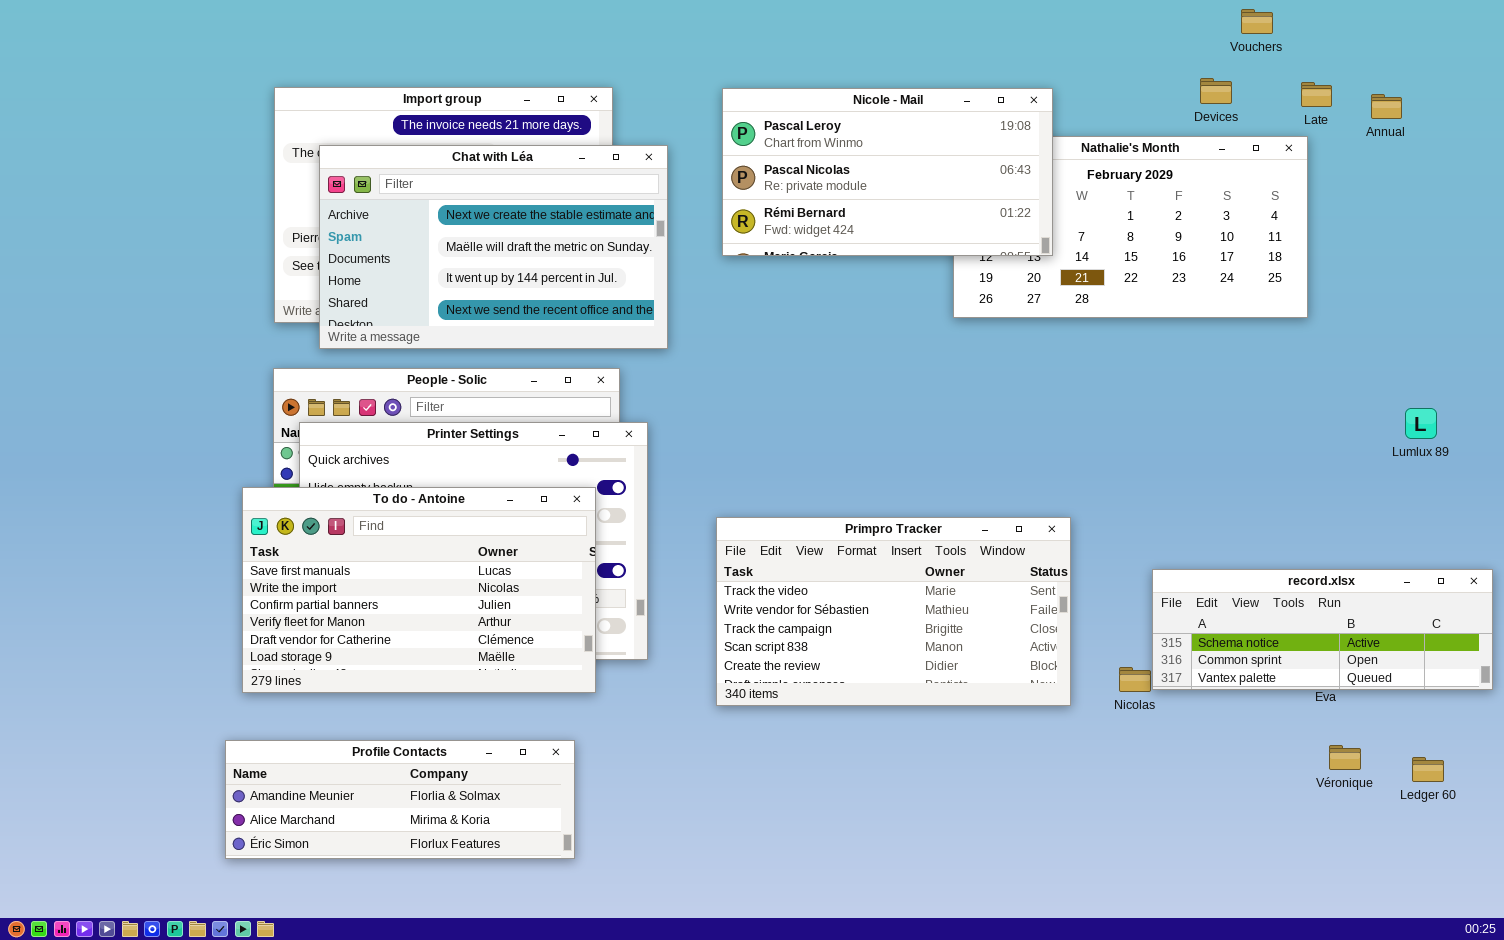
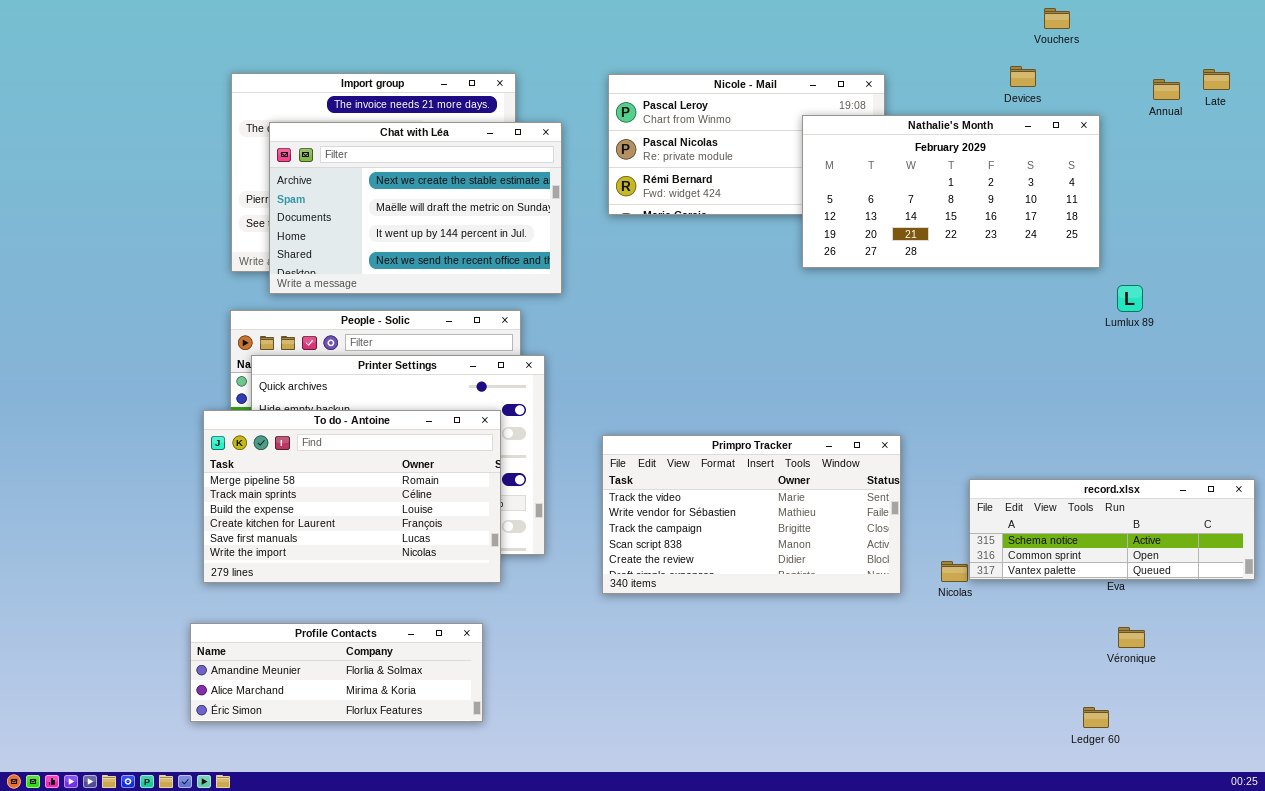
Late: [1301,82,1332,107] -> [1203,69,1230,90], moved
Nathalie's Month: [953,136,1308,318] -> [802,115,1100,268], raised
Lumlux 89: [1405,408,1437,439] -> [1117,285,1143,312], moved
To do - Antoine: [242,487,596,693] -> [203,410,501,583], scrolled up 4 rows
Ledger 60: [1412,757,1444,782] -> [1083,707,1109,728], moved

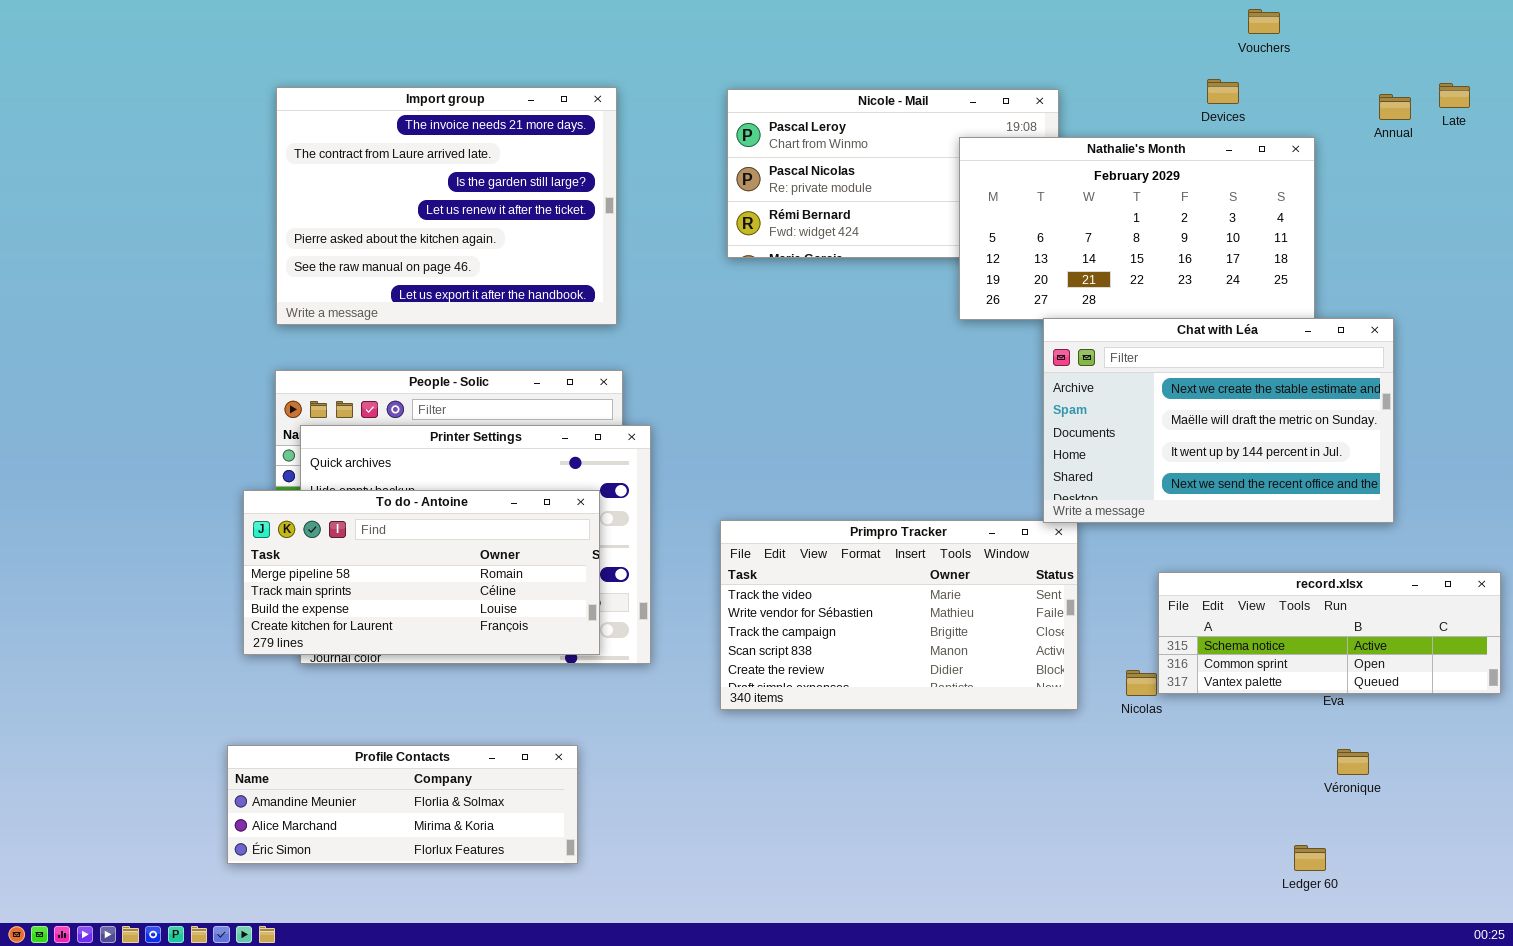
Chat with Léa: [269,122,562,294] -> [1043,318,1394,523], moved
To do - Antoine: [203,410,501,583] -> [243,490,600,655], resized

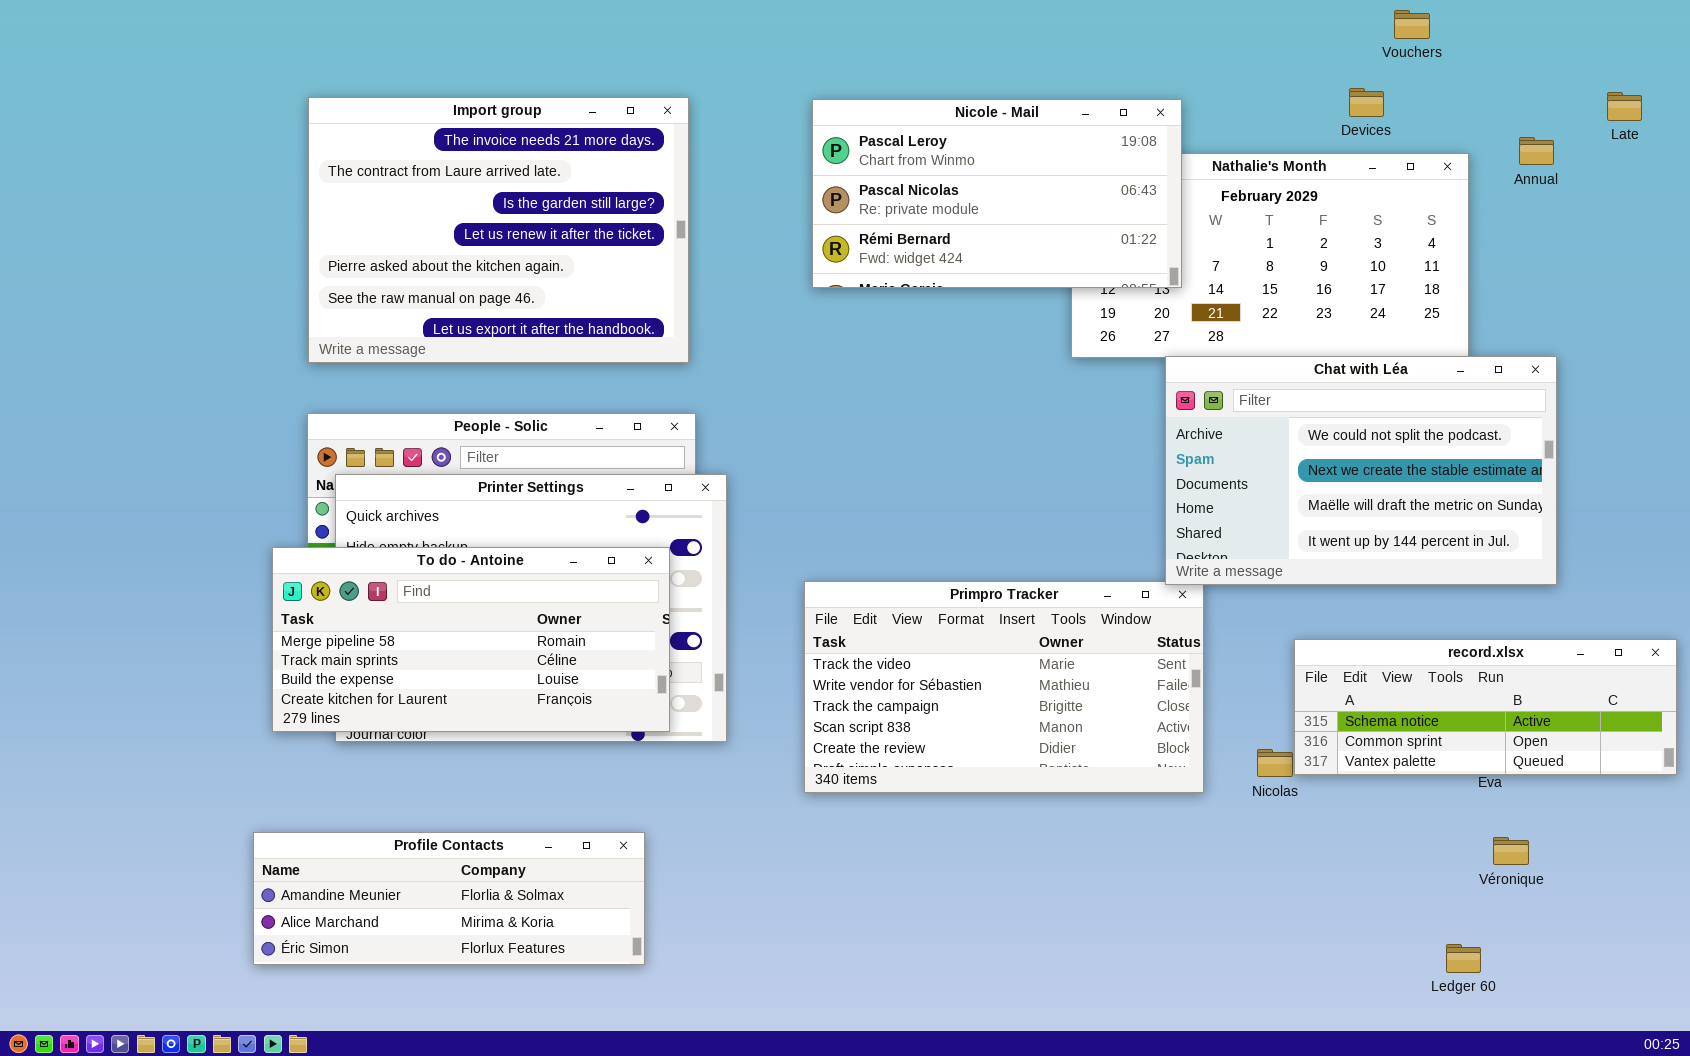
Nicole - Mail: [727,89,1059,258] -> [812,99,1182,288], raised
Annual: [1379,94,1411,120] -> [1519,137,1554,165], moved
Chat with Léa: [1043,318,1394,523] -> [1165,356,1557,585], scrolled up 1 row

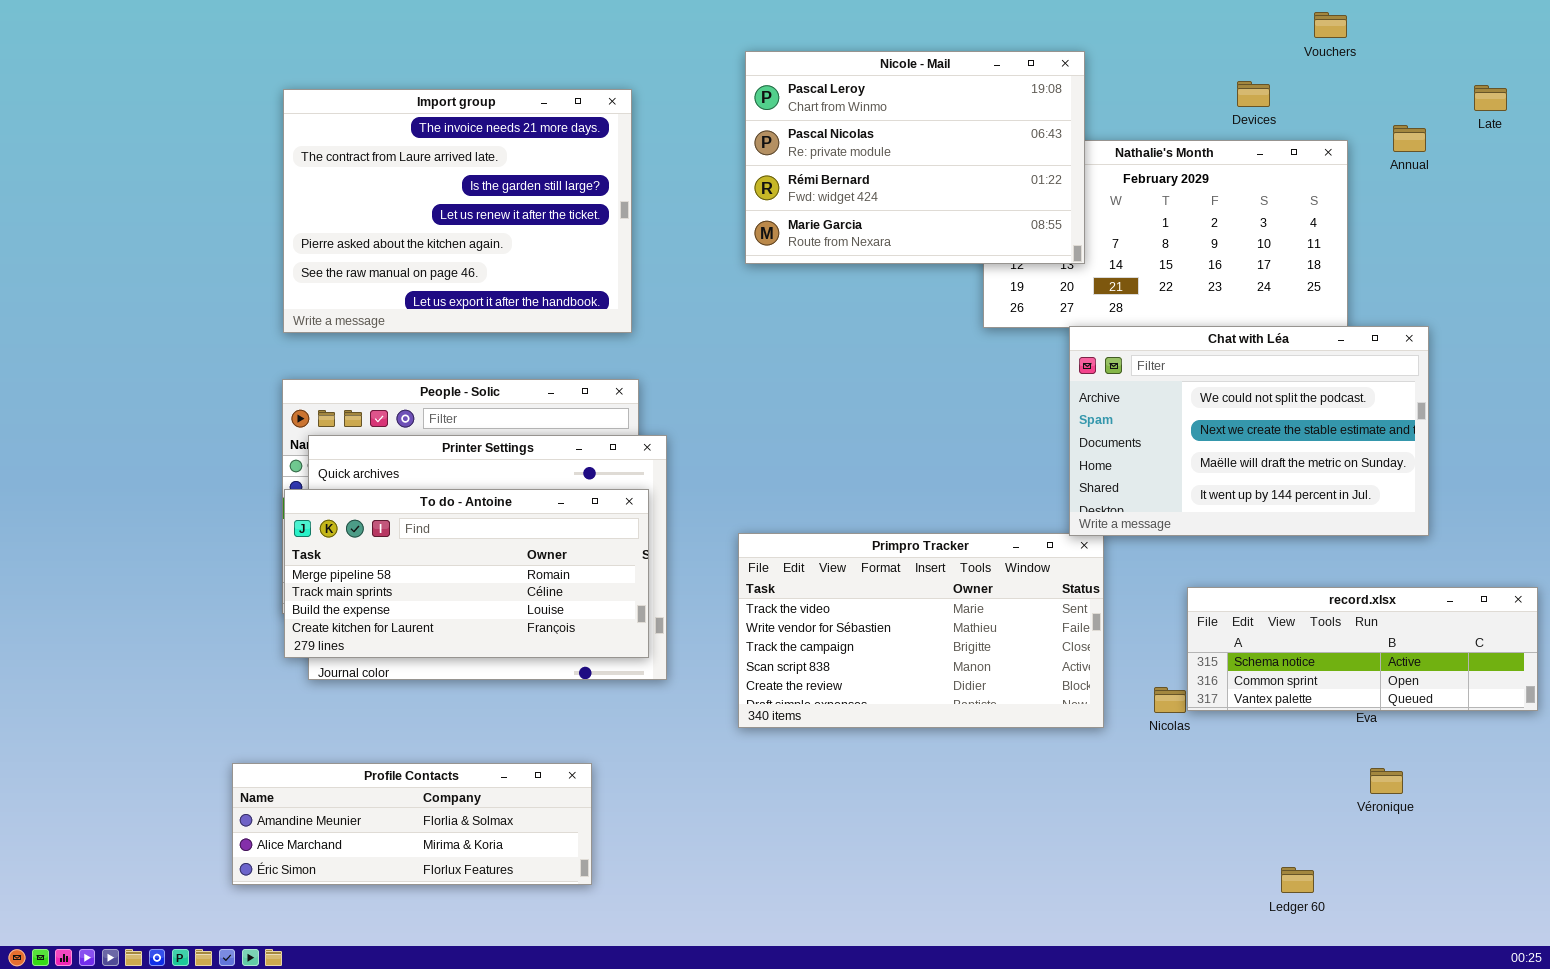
Vouchers: [1394,10,1430,39] -> [1314,12,1347,38], moved
Nicole - Mail: [812,99,1182,288] -> [745,51,1085,264], resized
To do - Antoine: [272,547,670,732] -> [284,489,649,658], moved
Ledger 60: [1446,944,1481,973] -> [1281,867,1314,893], moved

